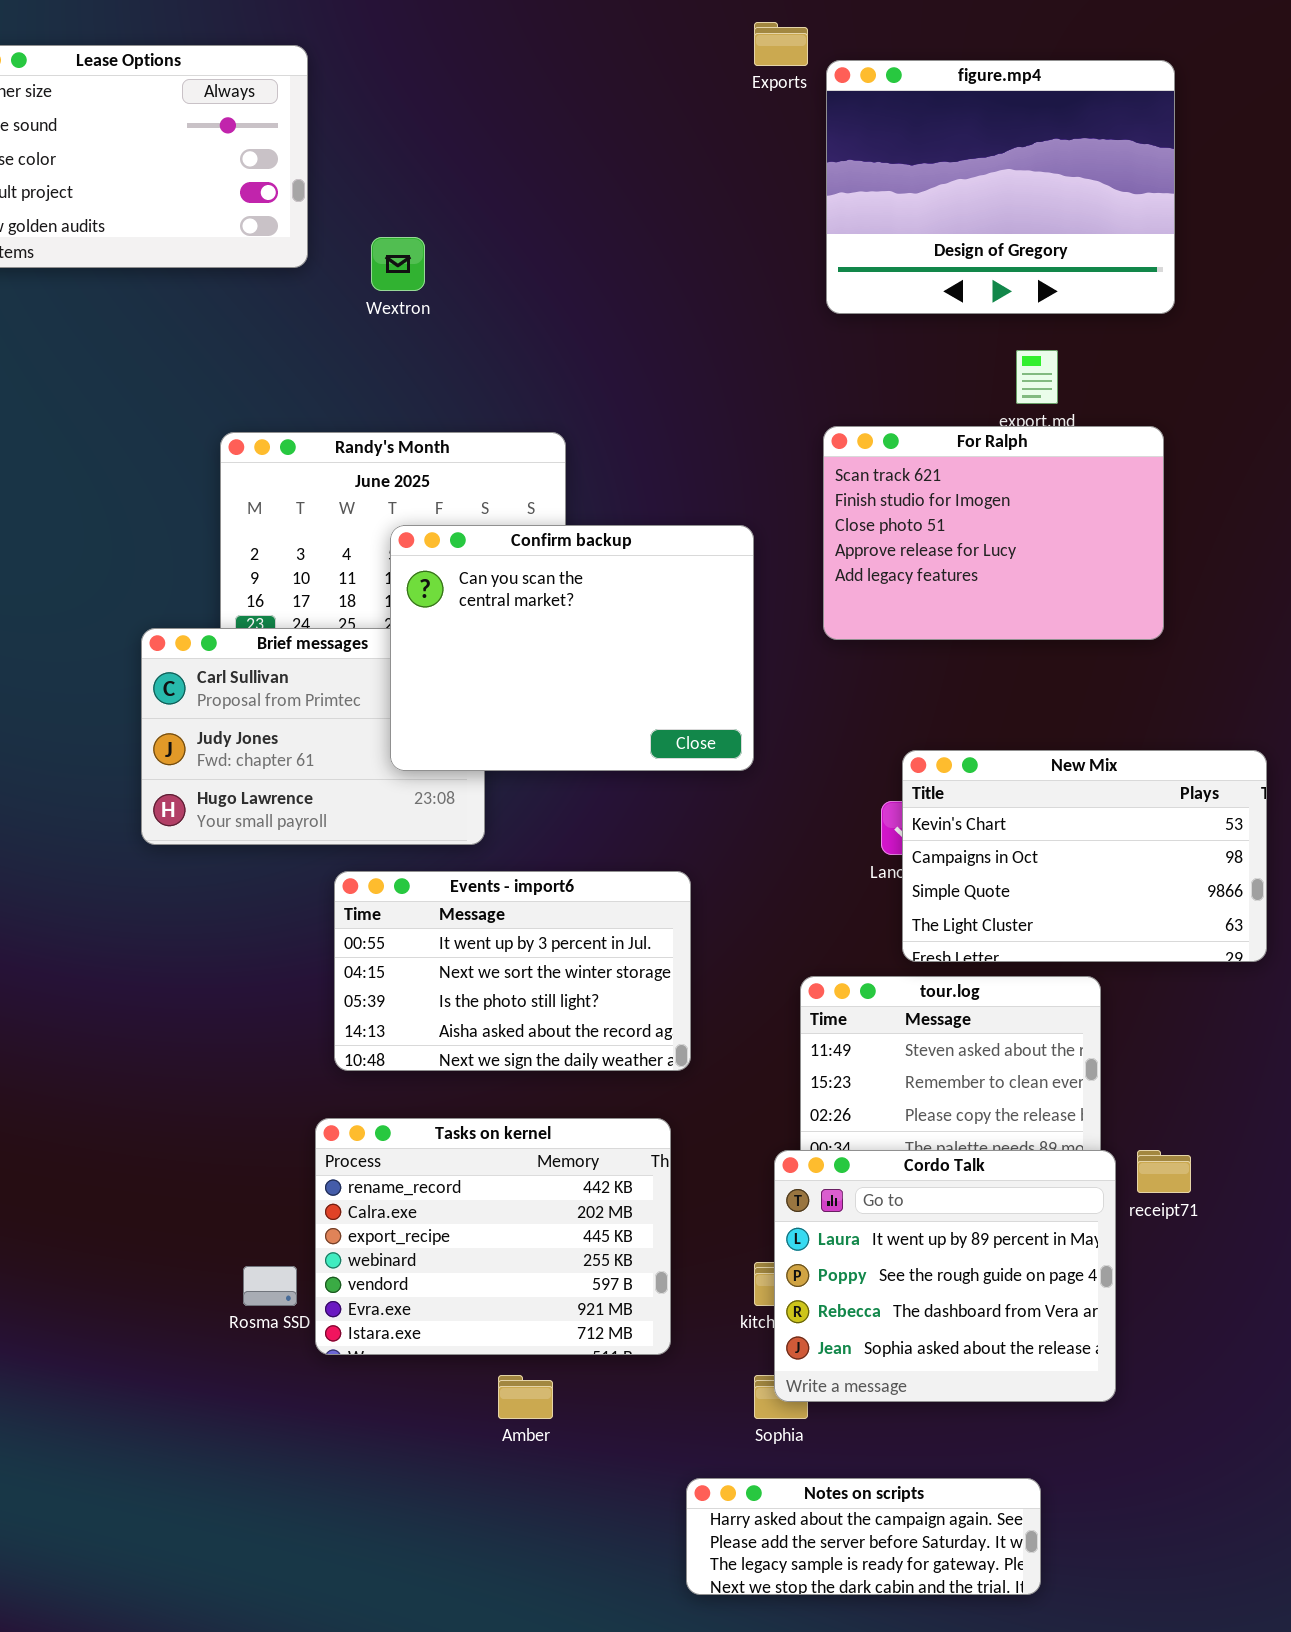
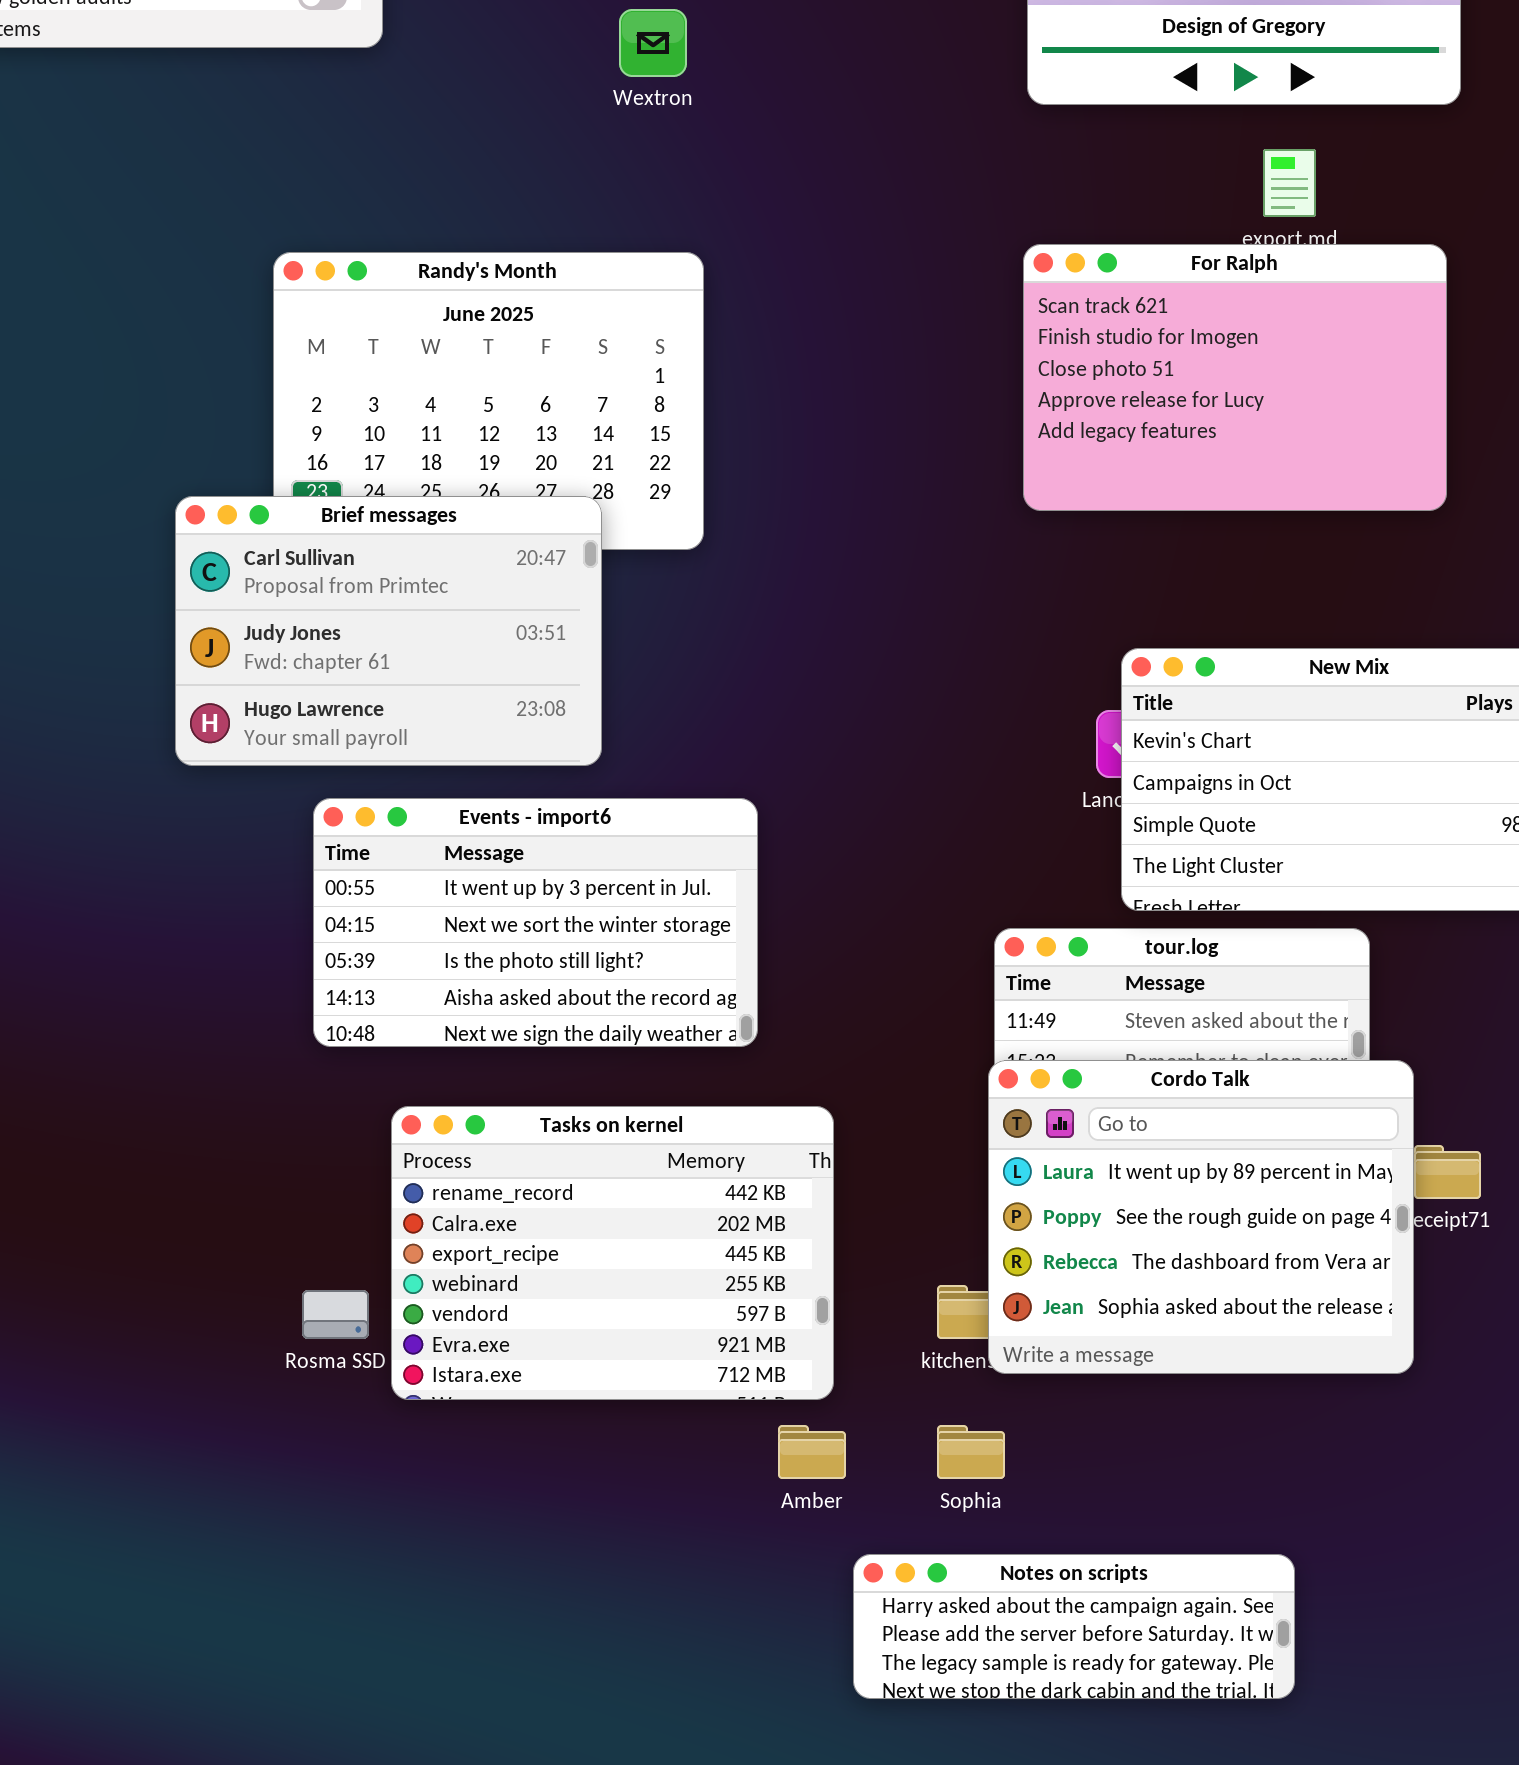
Wextron: [371,237,425,291] -> [619,9,687,77], moved
Confirm backup: [390,525,754,771] -> none, closed
Events - import6: [334,871,691,1071] -> [313,798,758,1047], moved
Cordo Talk: [774,1150,1116,1402] -> [988,1060,1414,1374], moved
Amber: [498,1375,553,1419] -> [778,1425,846,1479], moved

